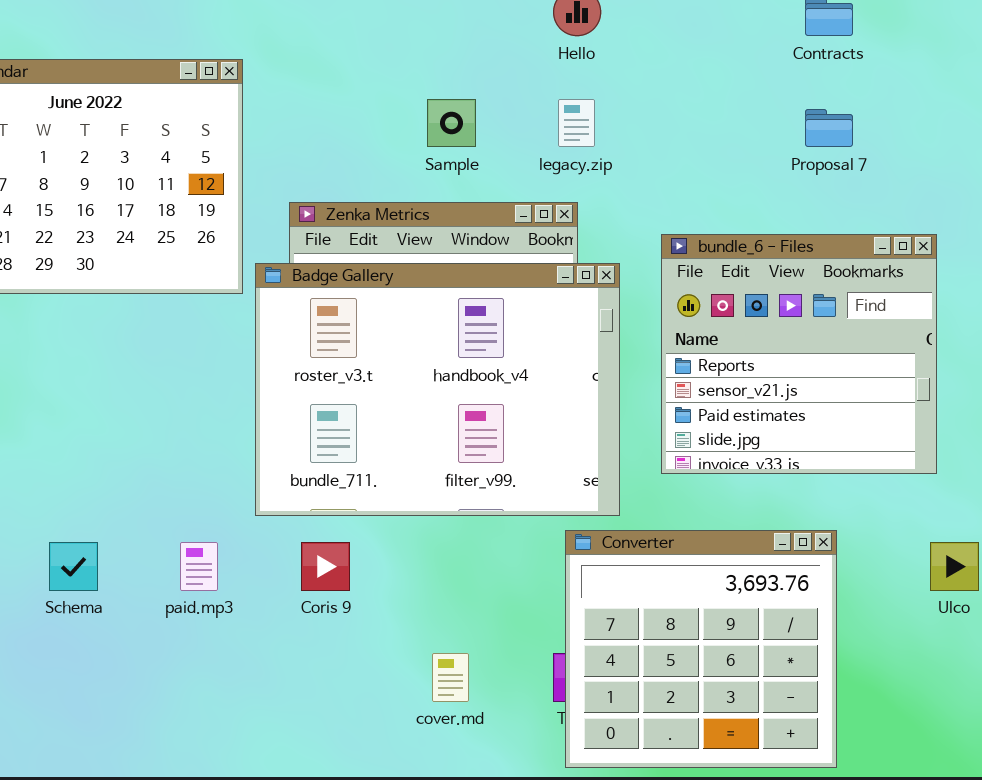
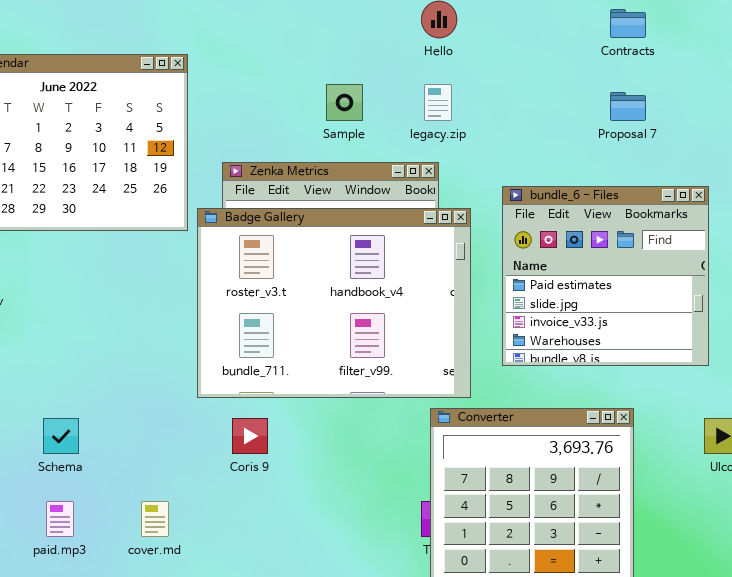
bundle_6 - Files: [661,234,937,474] -> [502,186,709,366], scrolled down 2 rows
paid.mp3: [180,542,218,591] -> [46,501,74,537], moved
cover.md: [432,653,469,702] -> [141,501,169,537], moved

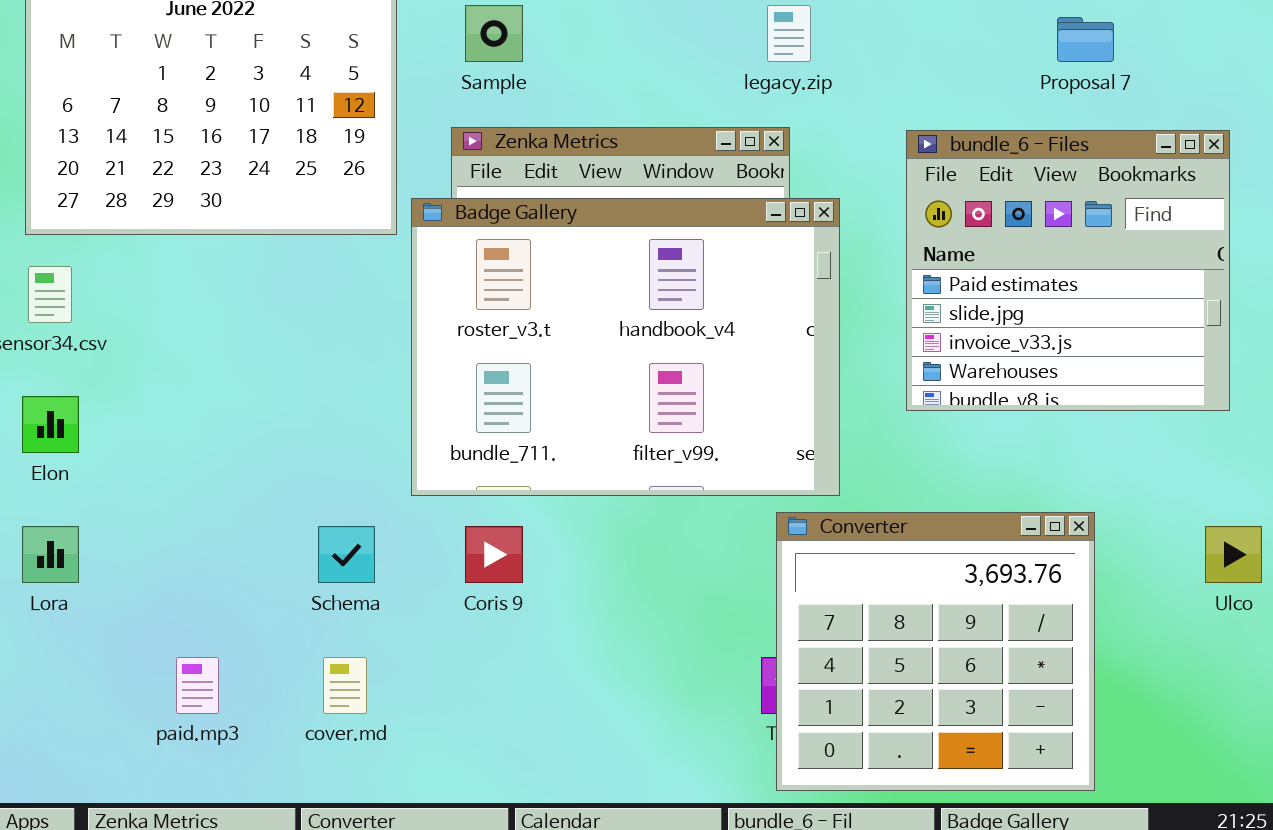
Sample: [326,84,363,121] -> [465,5,523,62], moved
bundle_6 - Files: [502,186,709,366] -> [906,130,1230,411], moved
Schema: [43,418,79,454] -> [318,526,375,583], moved

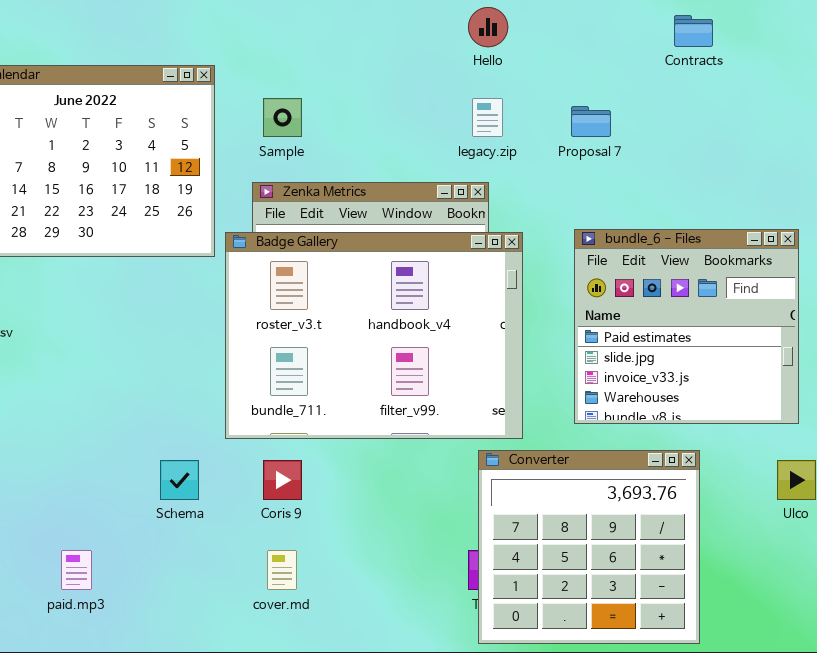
Proposal 7: [1057,17,1114,62] -> [571,106,611,137], moved
bundle_6 - Files: [906,130,1230,411] -> [574,229,799,424], moved
cover.md: [323,657,367,714] -> [267,550,297,590], moved

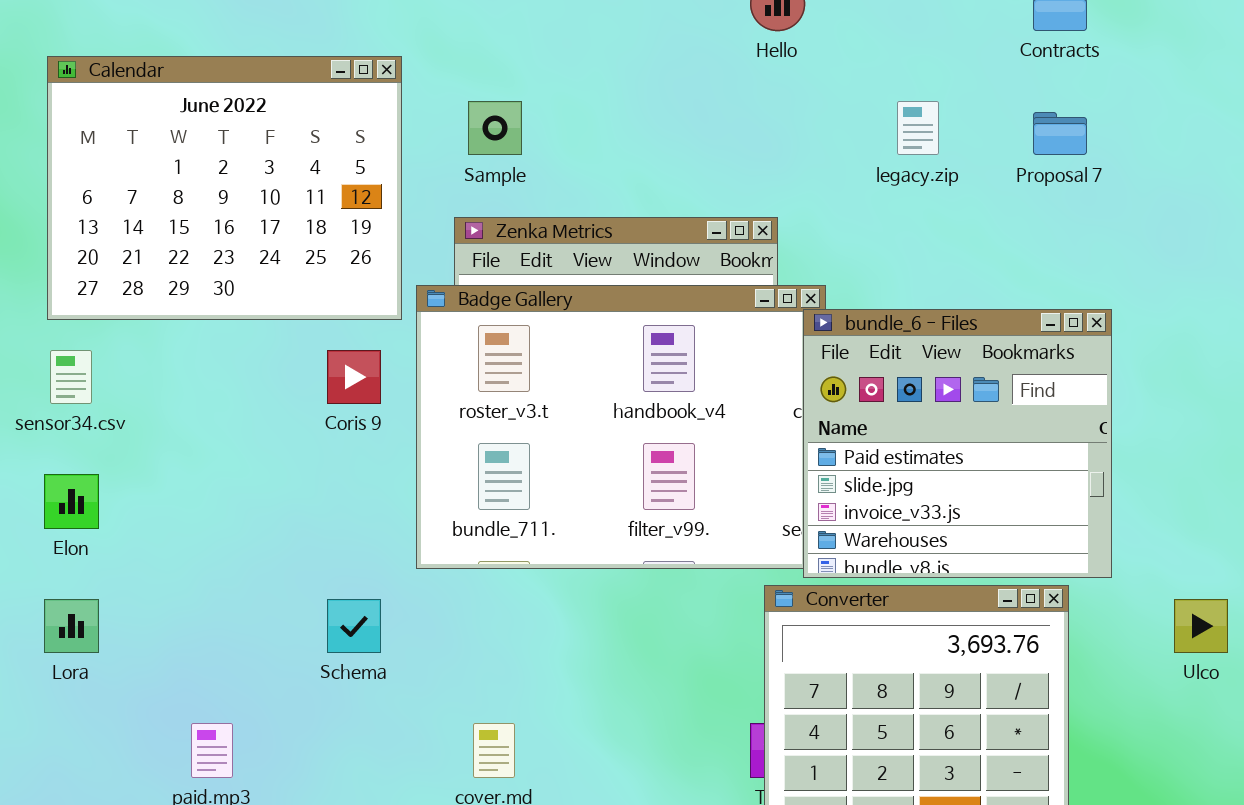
legacy.zip: [472,98,503,137] -> [897,101,939,155], moved
Proposal 7: [571,106,611,137] -> [1033,112,1087,155], moved
bundle_6 - Files: [574,229,799,424] -> [803,309,1112,578], moved
Coris 9: [263,460,302,500] -> [327,350,381,404], moved

